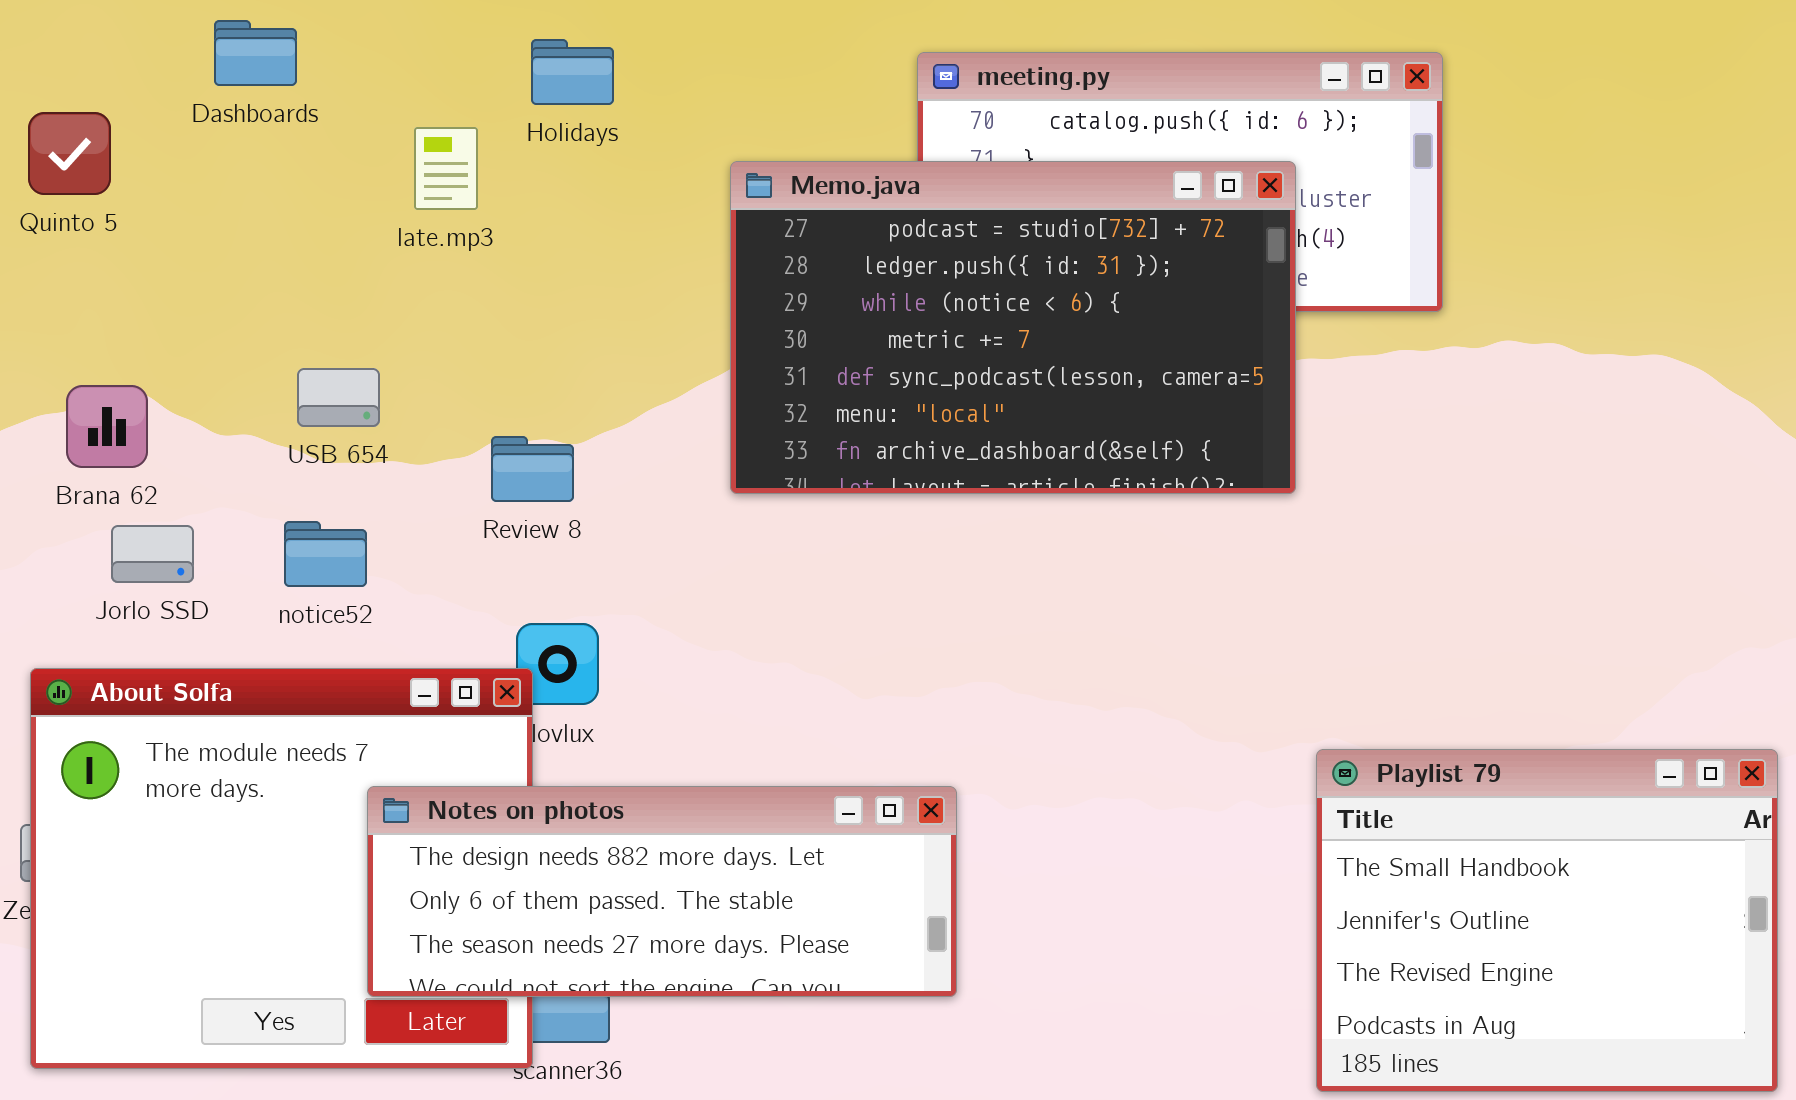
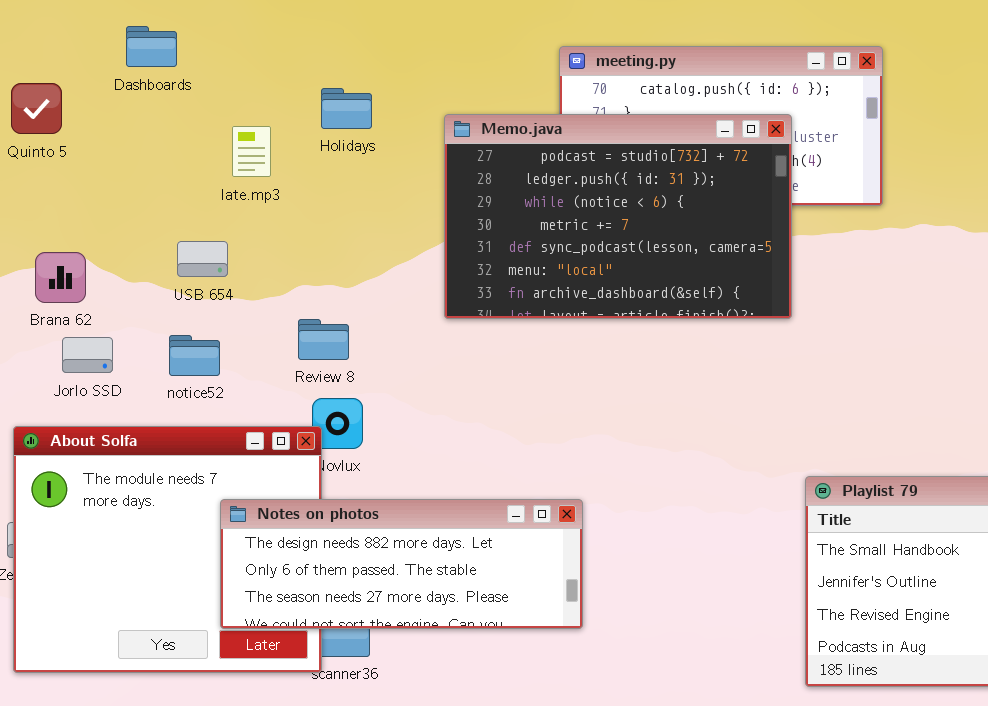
Holidays: [531,39,614,105] -> [321,88,372,129], moved
late.mp3: [414,127,478,210] -> [232,126,271,177], moved
Review 8: [491,436,574,502] -> [298,319,349,360], moved

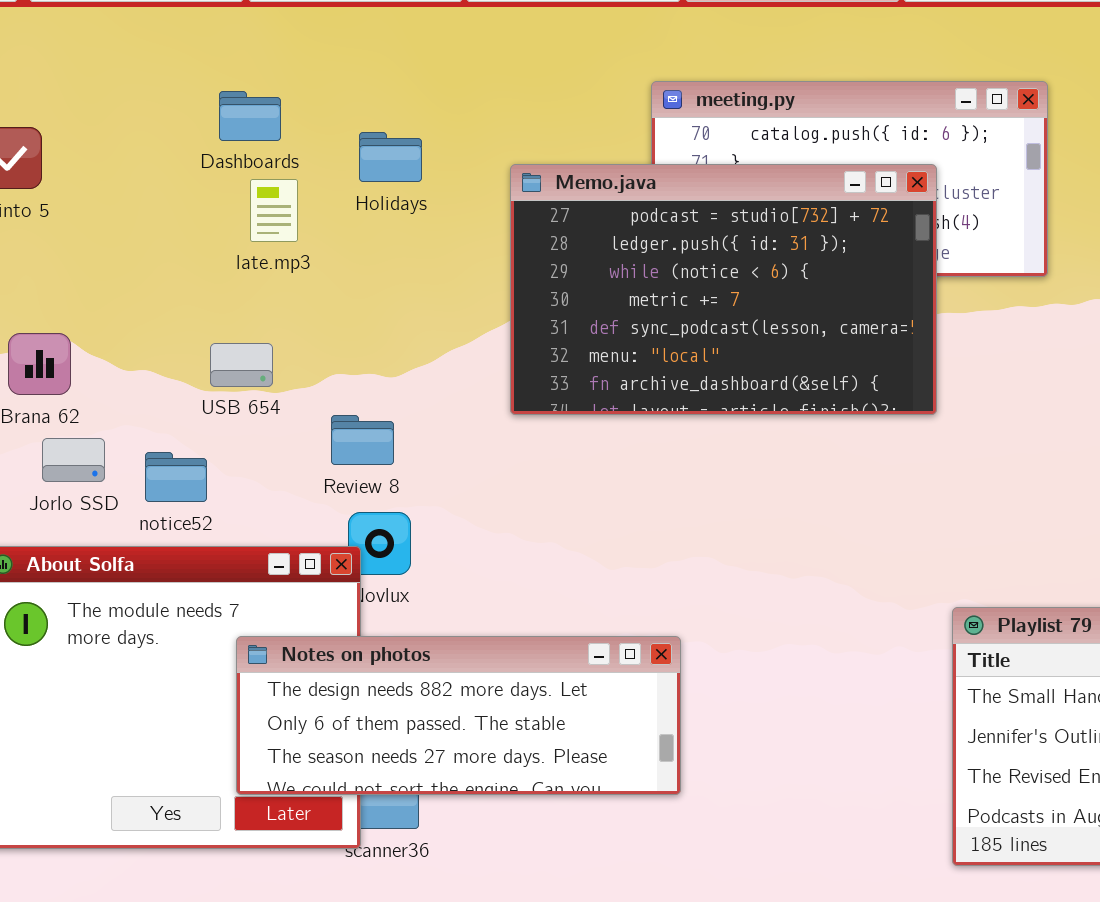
Dashboards: [126,26,177,67] -> [219,91,281,141], moved
USB 654: [177,241,228,277] -> [210,343,273,387], moved
notice52: [169,335,220,376] -> [145,452,207,502], moved

